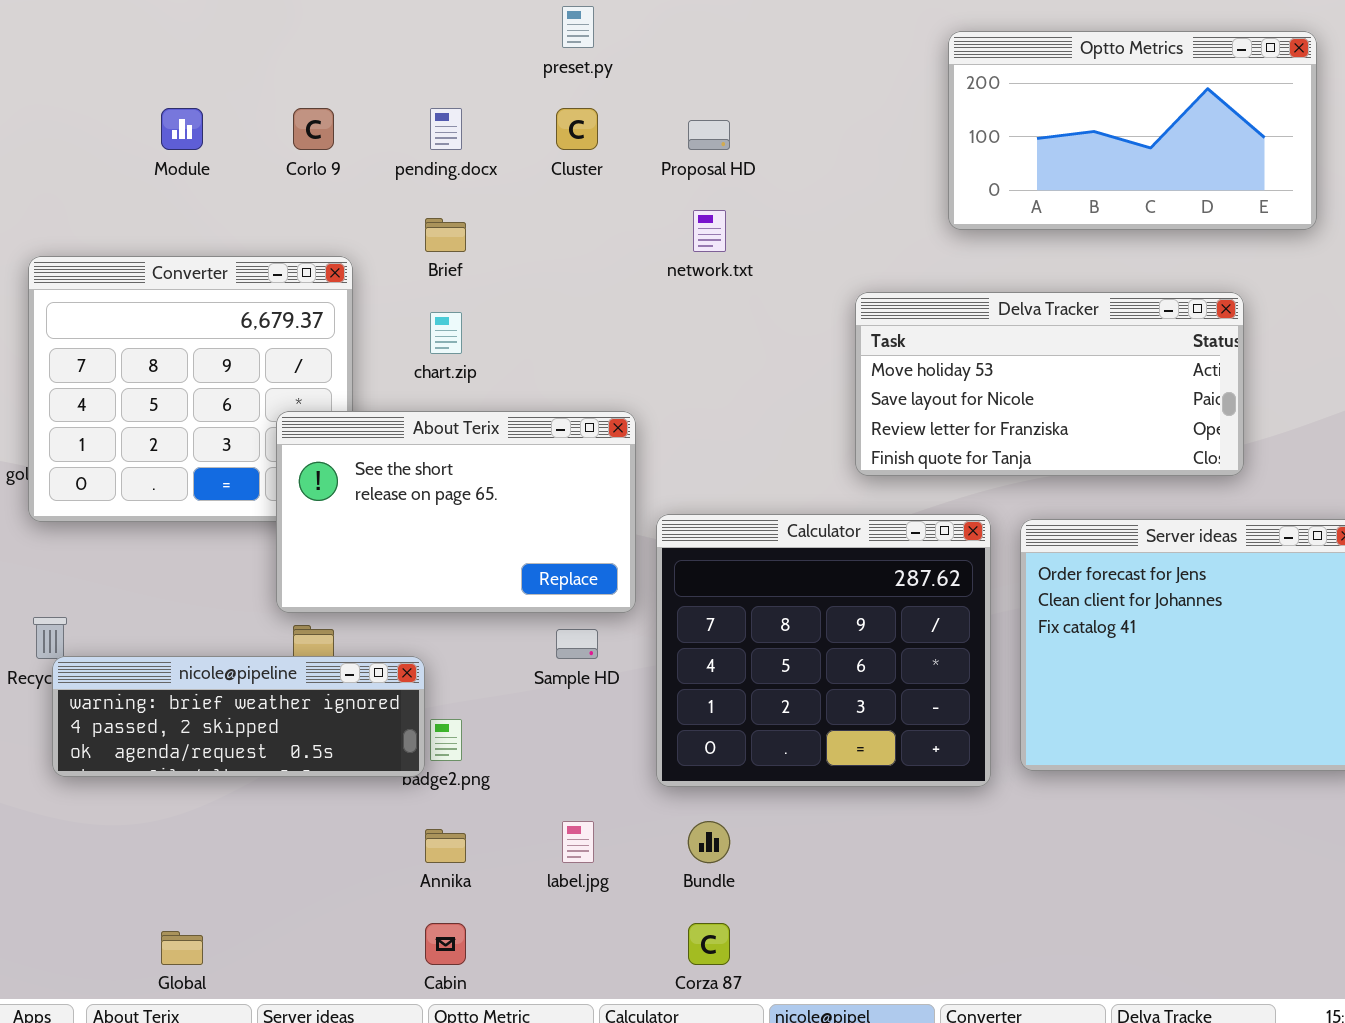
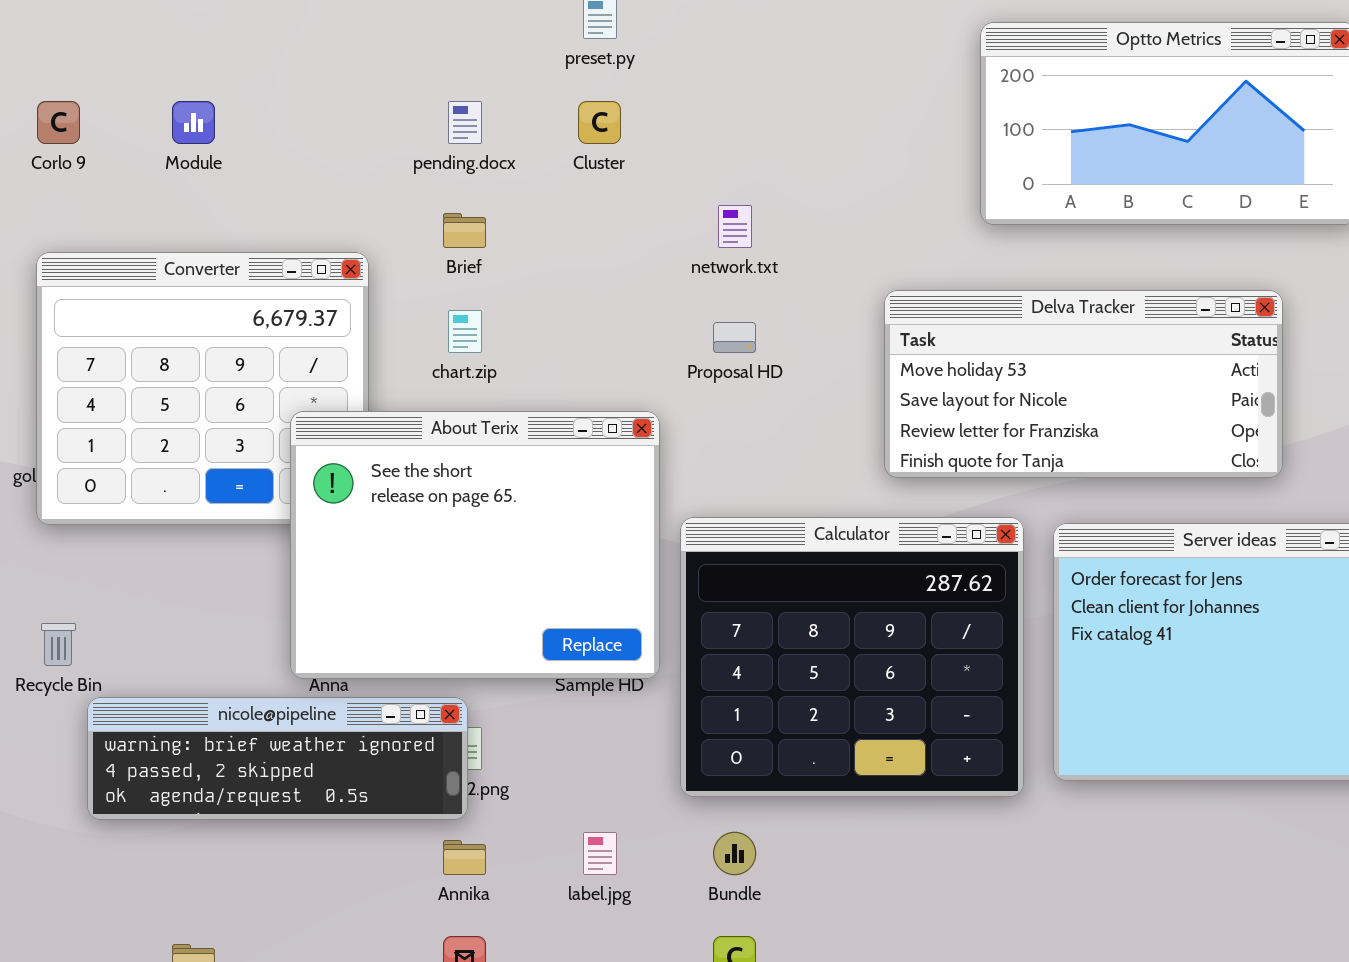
Corlo 9: [293,108,334,150] -> [37,101,80,144], moved
Proposal HD: [688,120,730,150] -> [713,322,756,353], moved
About Terix: [276,411,636,613] -> [290,411,660,679], resized
nicole@pipeline: [52,656,425,777] -> [87,697,468,820], moved

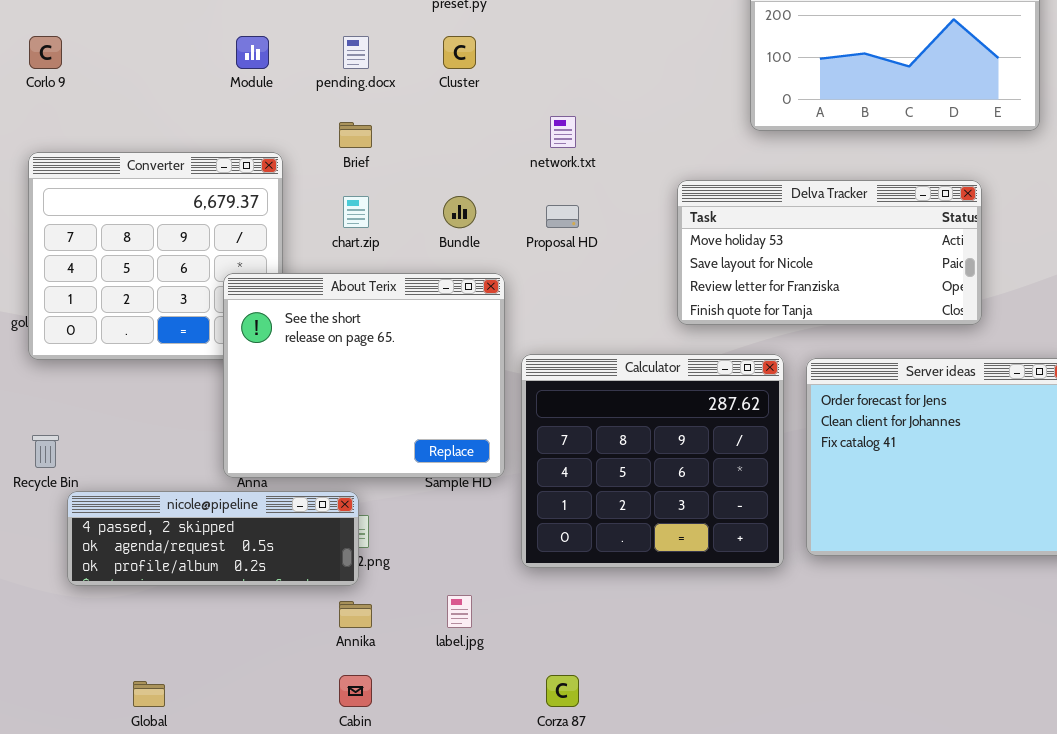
Module: [172,101,215,144] -> [236,36,269,69], moved
nicole@pipeline: [87,697,468,820] -> [67,491,359,586], scrolled down 1 row
Bundle: [713,832,756,875] -> [443,196,476,228], moved

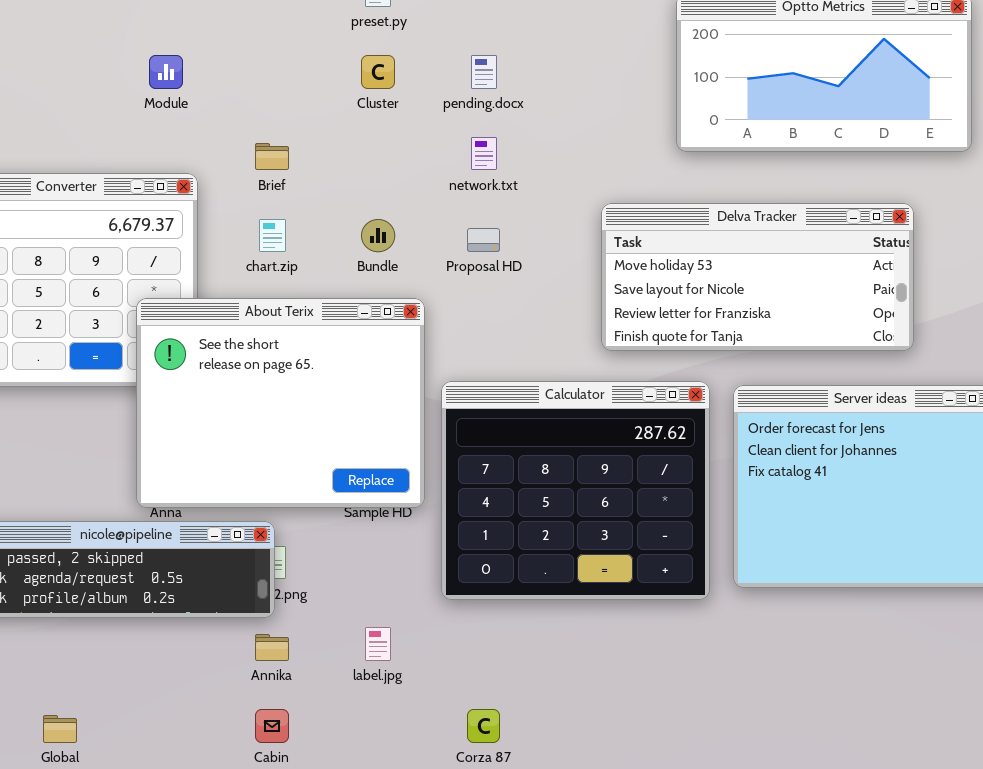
pending.docx: [343,36,369,69] -> [471,55,497,89], moved

